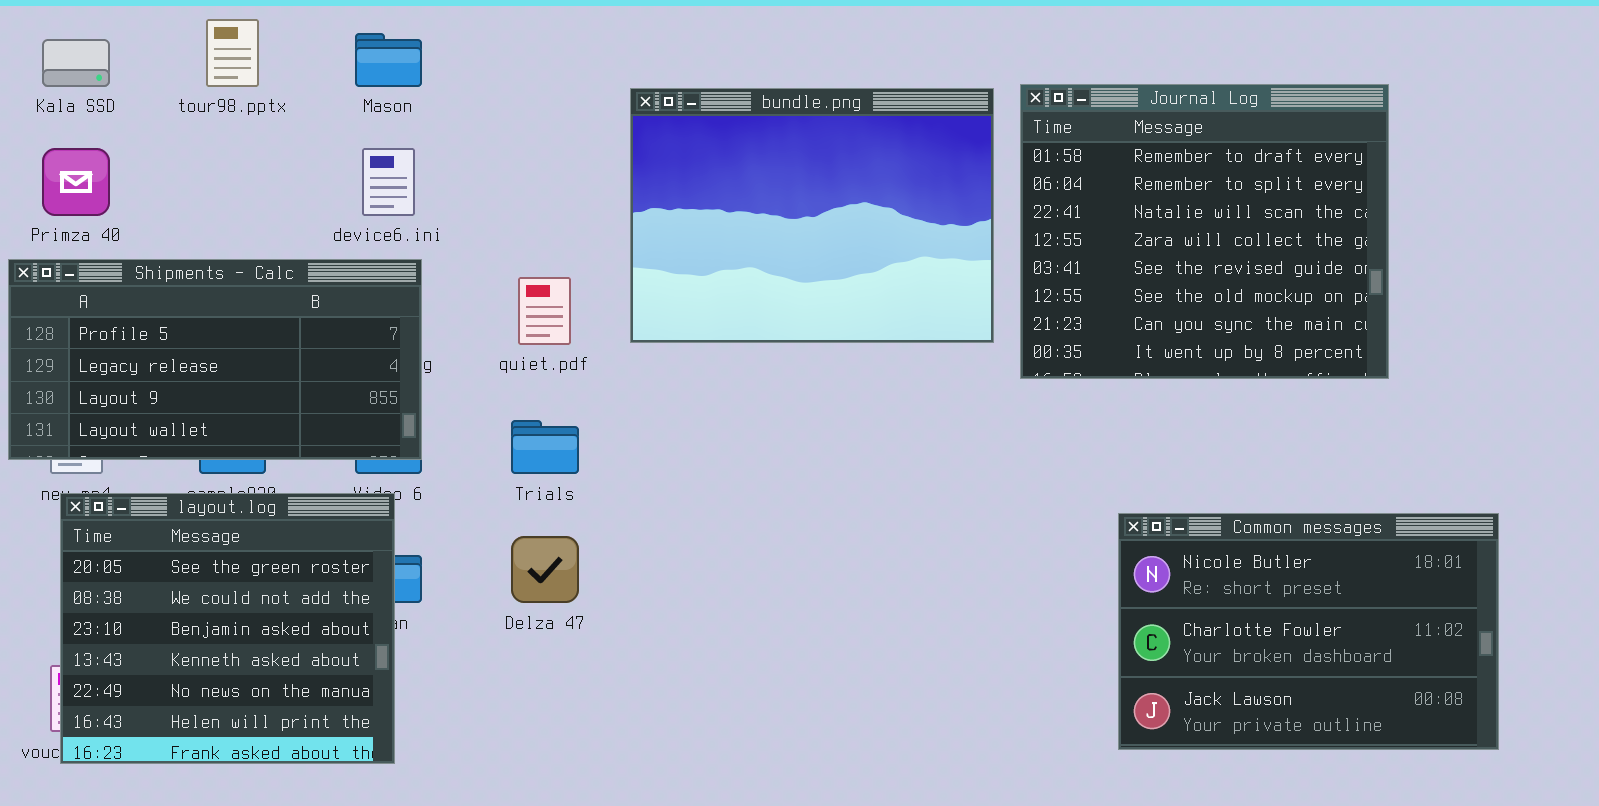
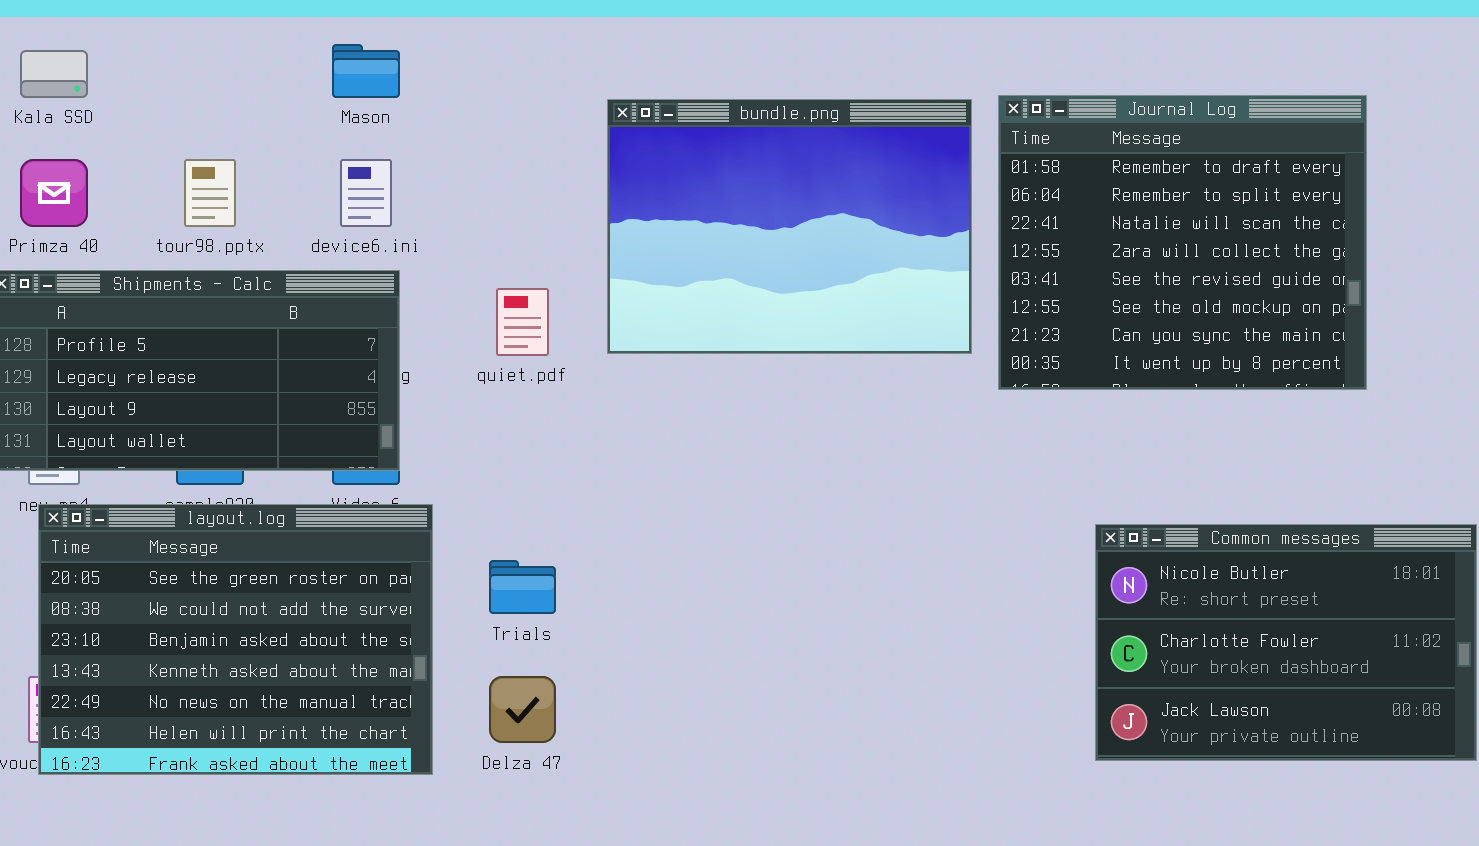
tour98.pptx: [206,19,259,87] -> [184,159,236,227], moved
Trials: [511,420,579,474] -> [489,560,556,614], moved
layout.log: [60,493,395,764] -> [38,504,433,775], resized
Delza 47: [511,536,579,603] -> [489,676,556,743], moved

